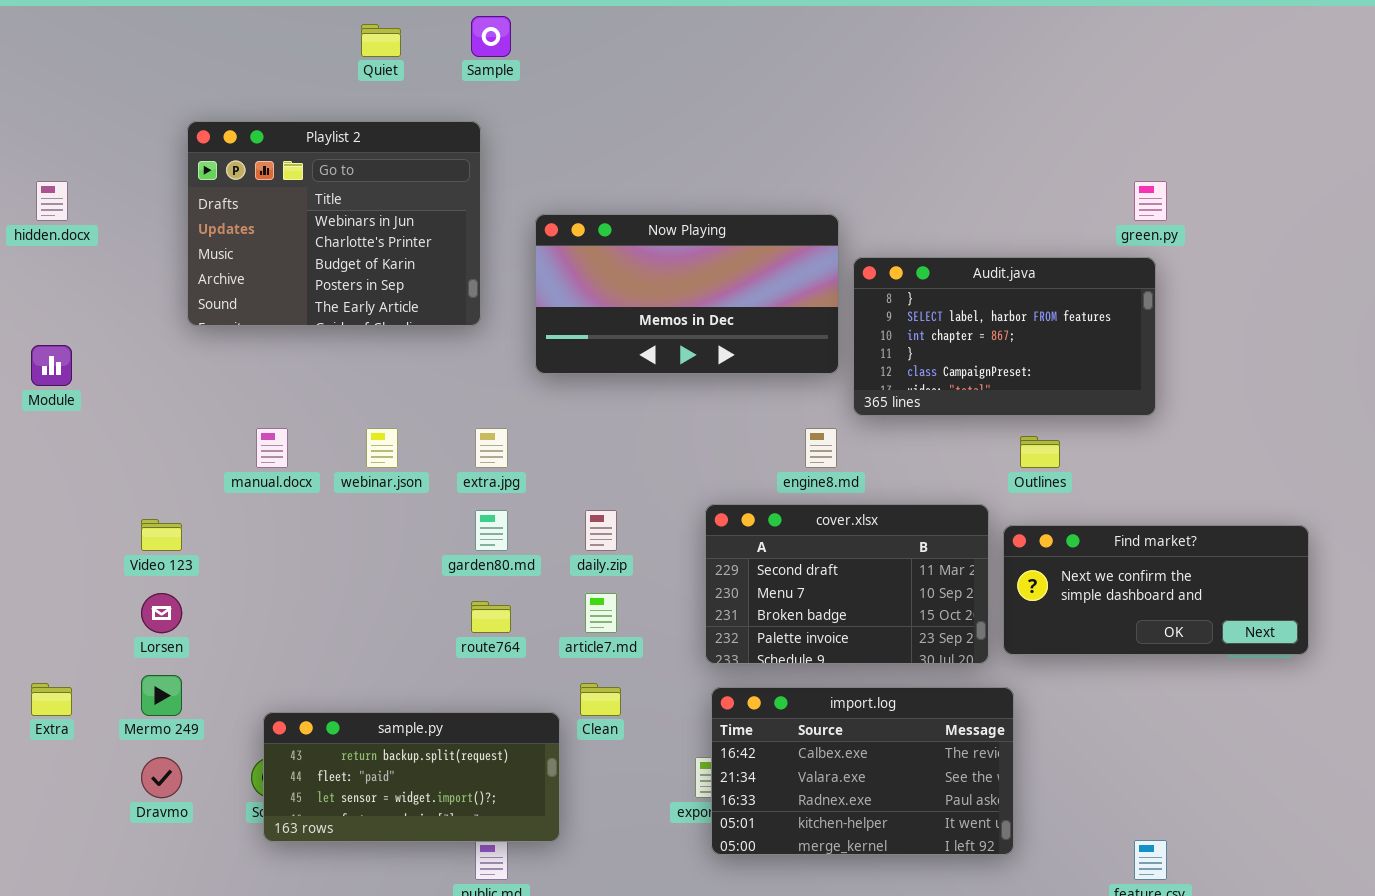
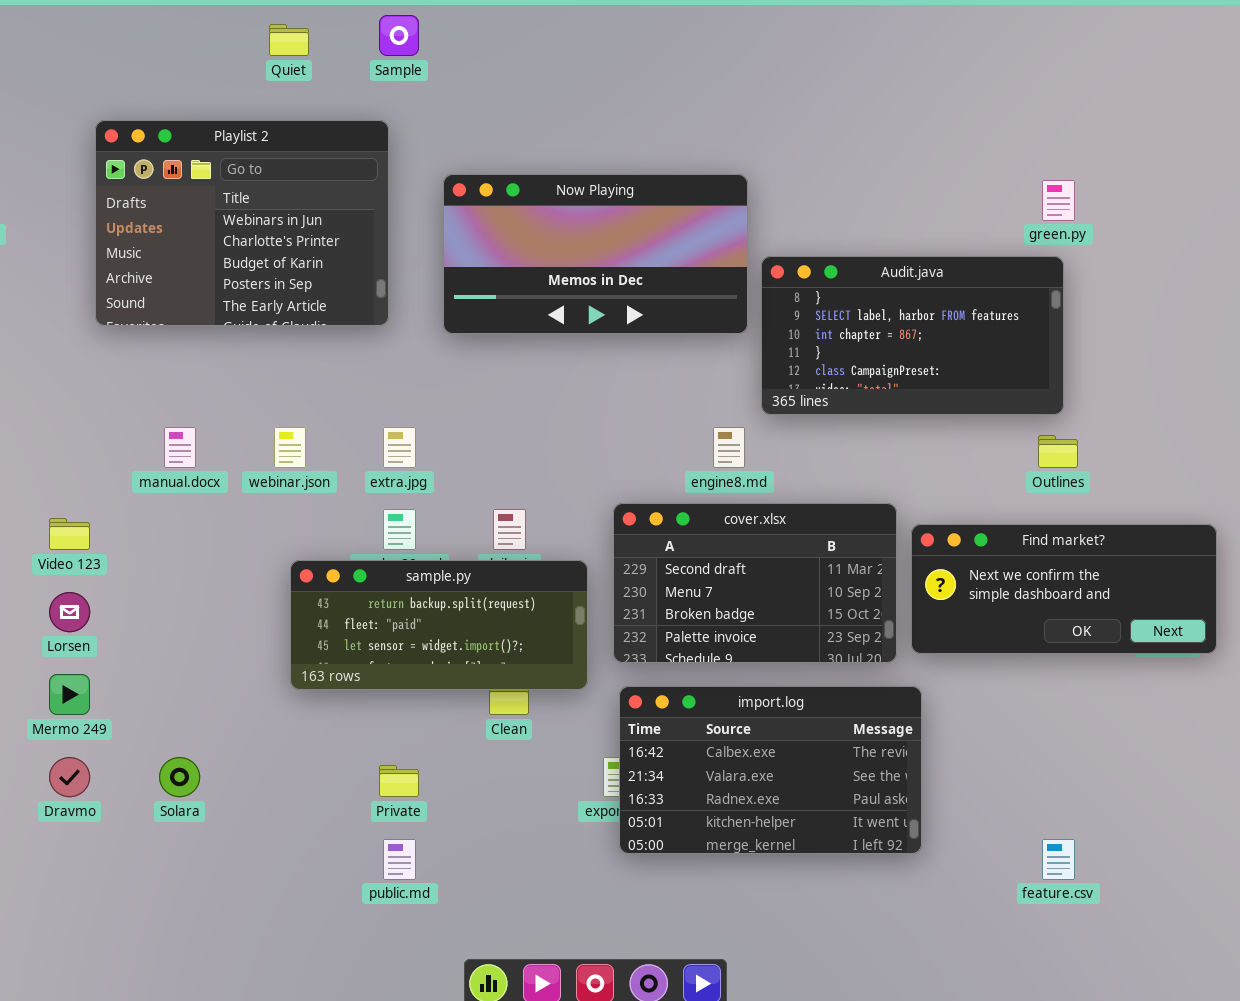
Now Playing: [535,214,839,374] -> [443,174,748,334], moved
Outlines: [1020,436,1060,468] -> [1038,435,1078,468], moved
sample.py: [263,712,560,842] -> [290,560,588,690], moved

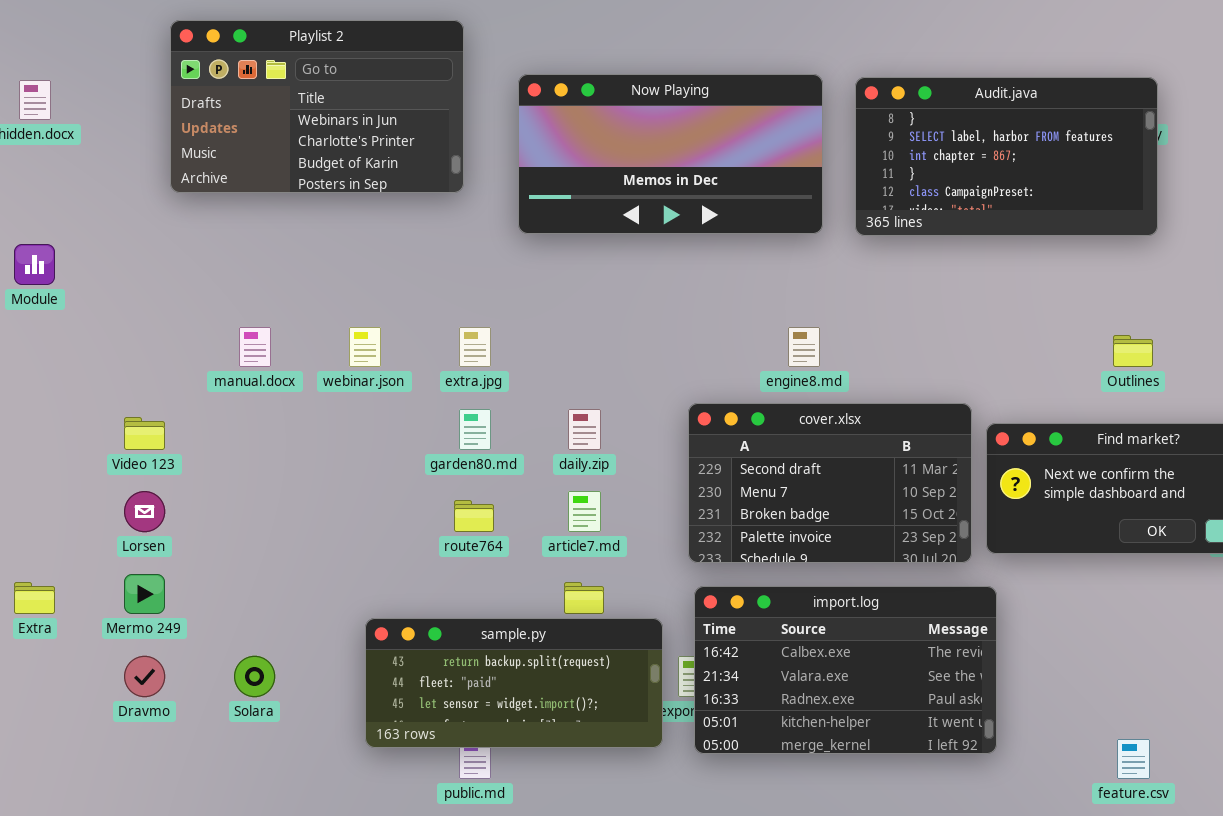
Playlist 2: [95,120,389,326] -> [170,20,464,193], resized
Audit.java: [761,256,1064,415] -> [855,77,1158,236], moved
sample.py: [290,560,588,690] -> [365,618,663,748], moved

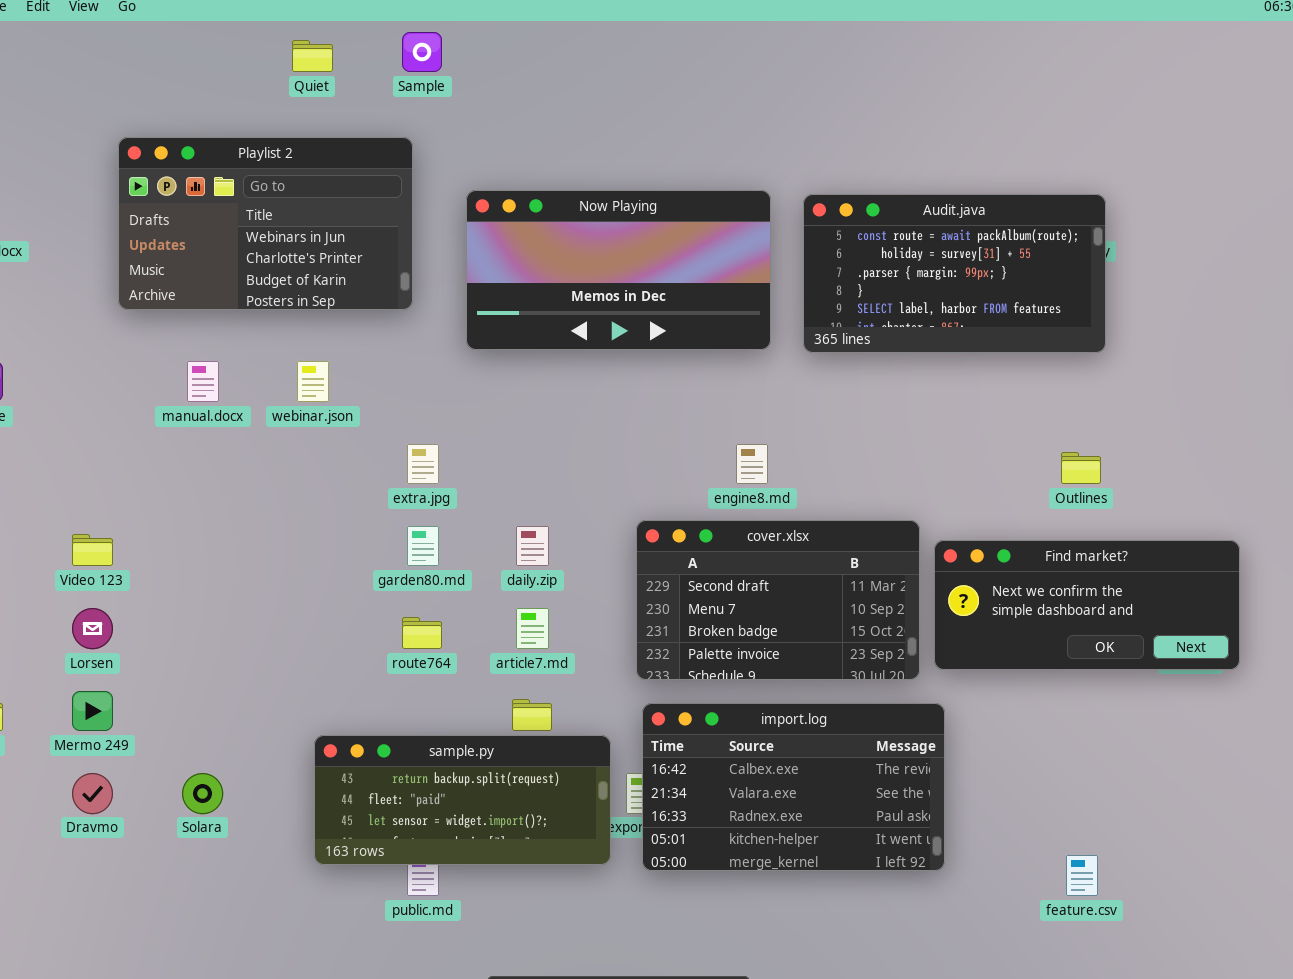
Audit.java: [855,77,1158,236] -> [803,194,1106,353], scrolled up 3 rows
manual.docx: [239,327,271,367] -> [187,361,219,402], moved
webinar.json: [349,327,381,367] -> [297,361,329,402], moved

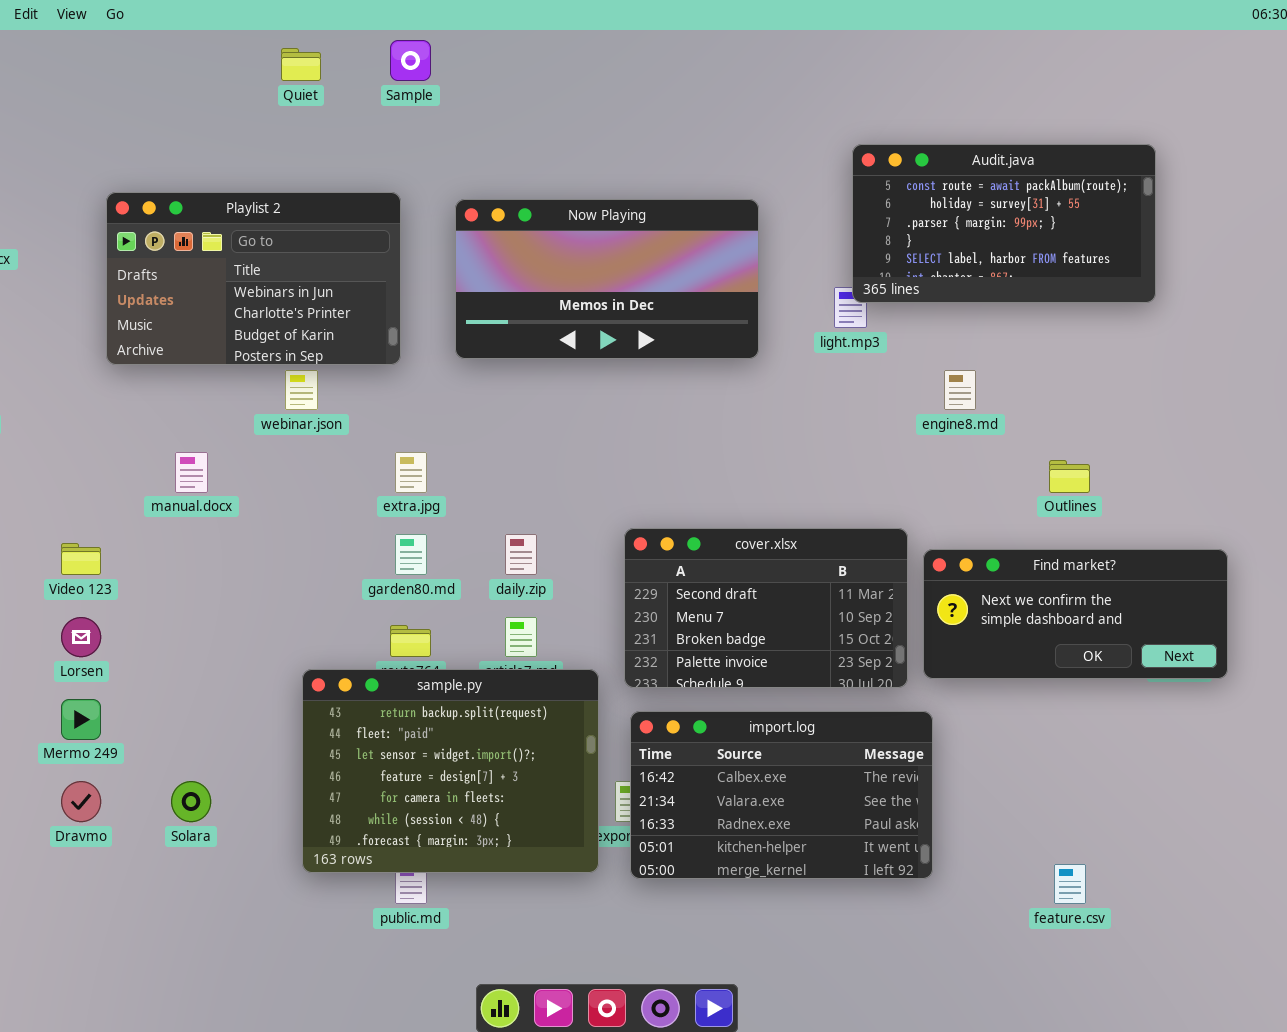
Playlist 2: [118,137,413,310] -> [106,192,401,365], moved
Audit.java: [803,194,1106,353] -> [852,144,1156,303], moved
manual.docx: [187,361,219,402] -> [175,452,208,493], moved
engine8.md: [736,444,768,484] -> [944,370,976,410], moved
sample.py: [314,735,611,865] -> [302,669,599,873], resized

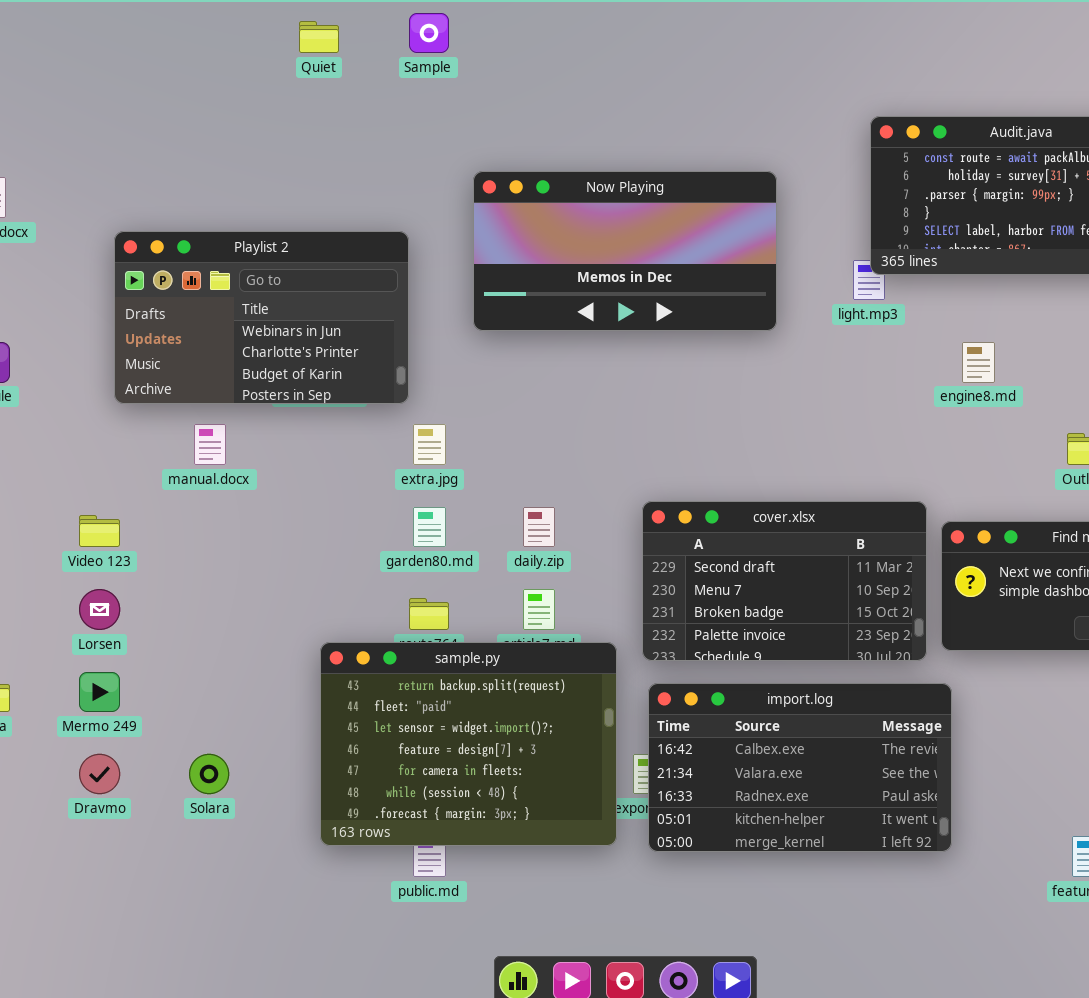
Playlist 2: [106,192,401,365] -> [114,231,409,404], moved

